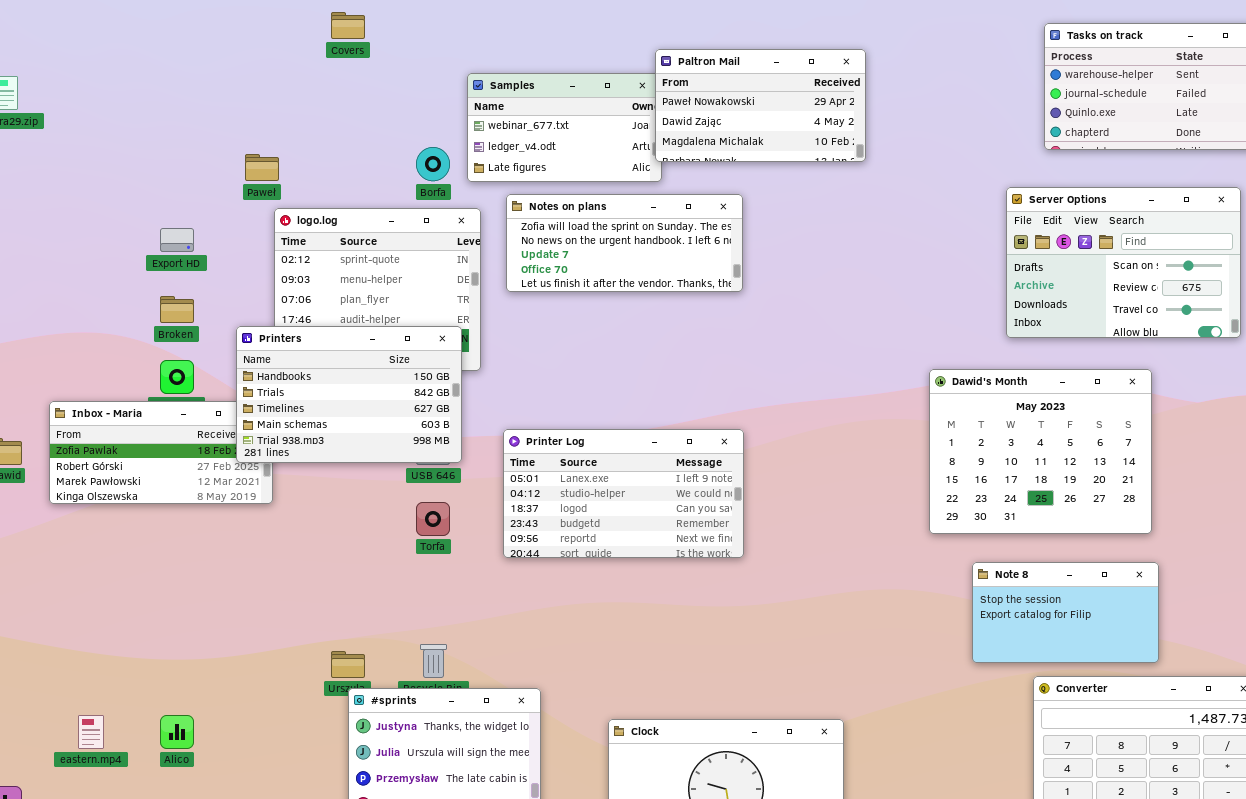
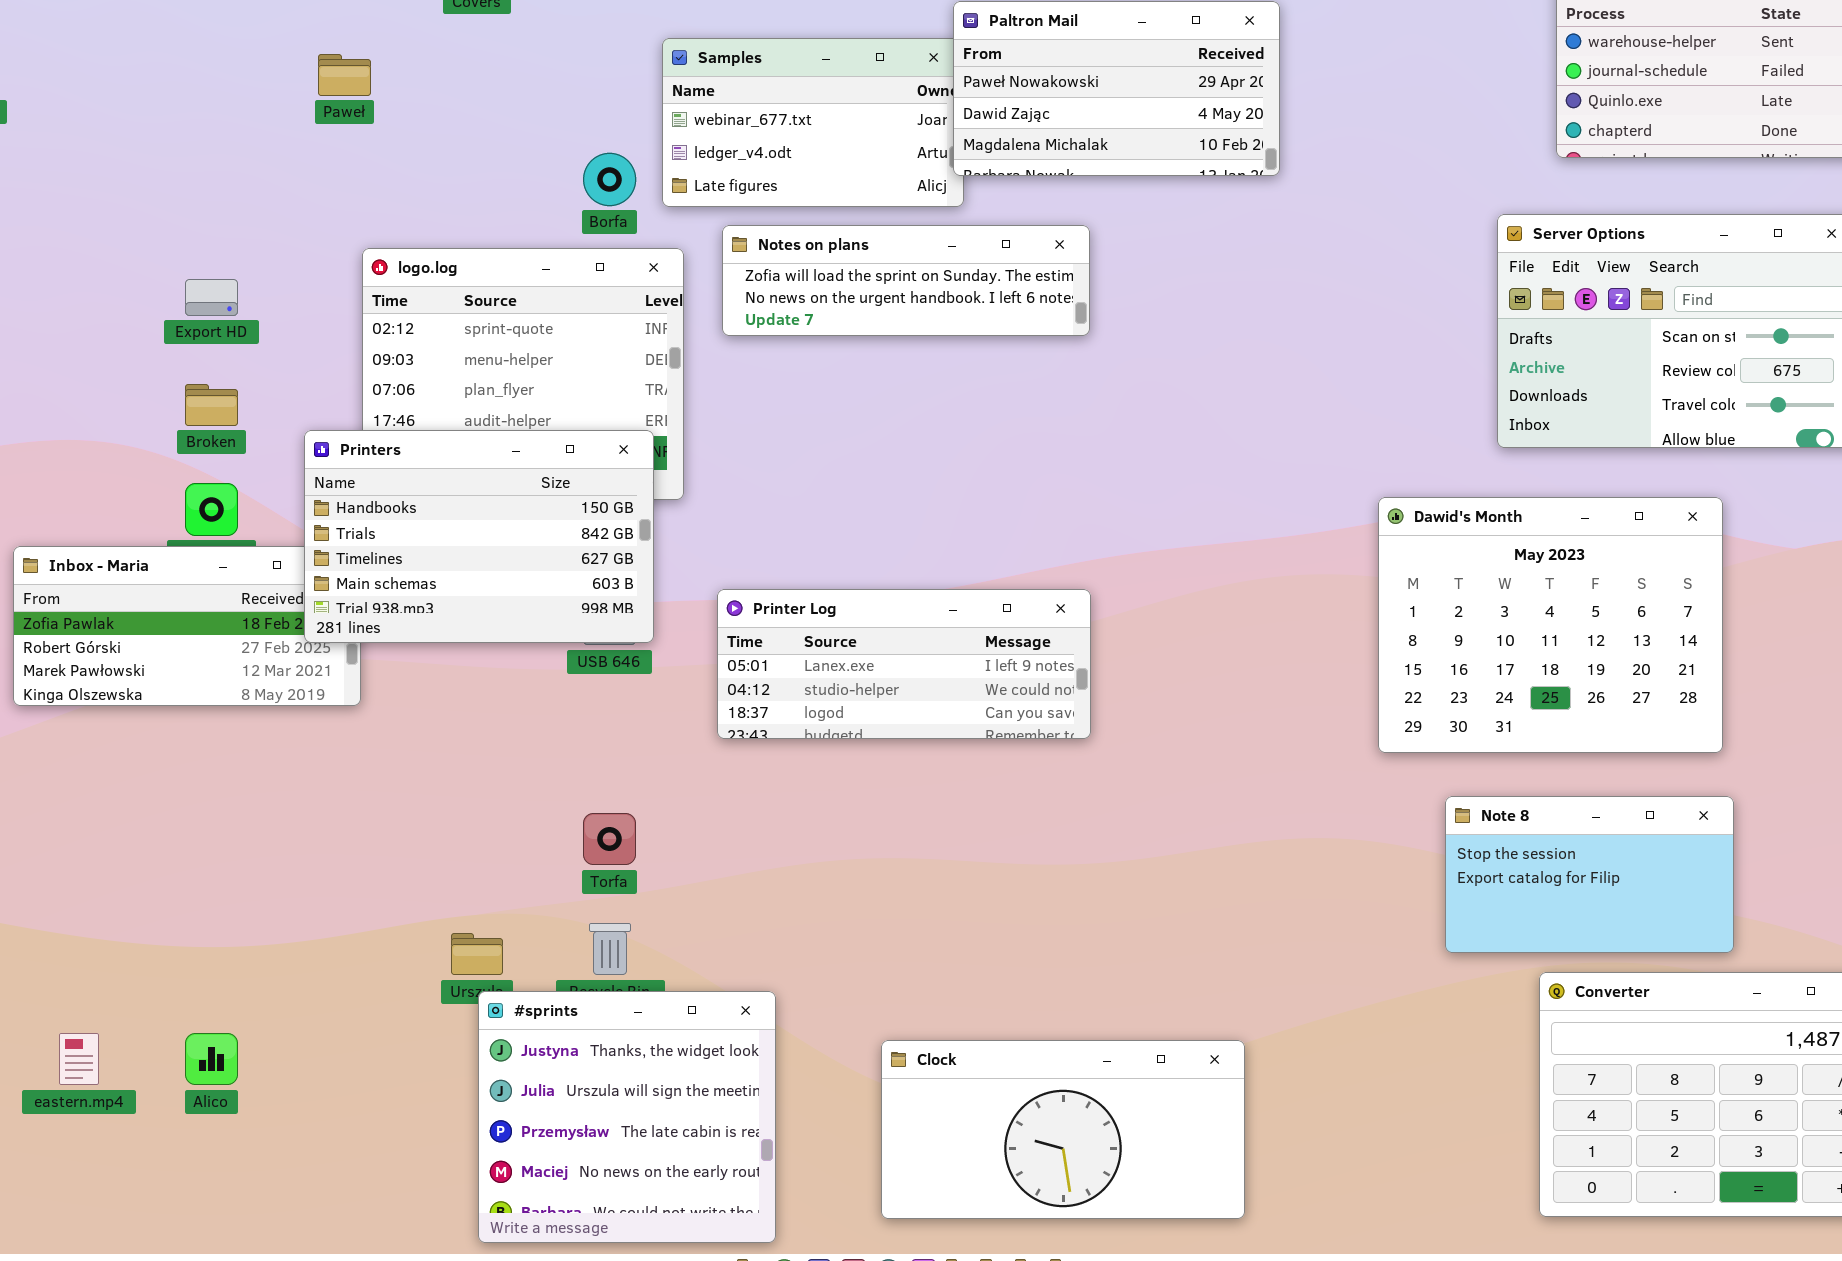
Paweł: [245,154,279,181] -> [318,54,371,96], moved
Notes on plans: [506,194,743,292] -> [722,225,1090,336], resized
Printer Log: [503,429,744,558] -> [717,589,1091,739], resized
Torfa: [416,502,450,536] -> [583,813,636,865], moved

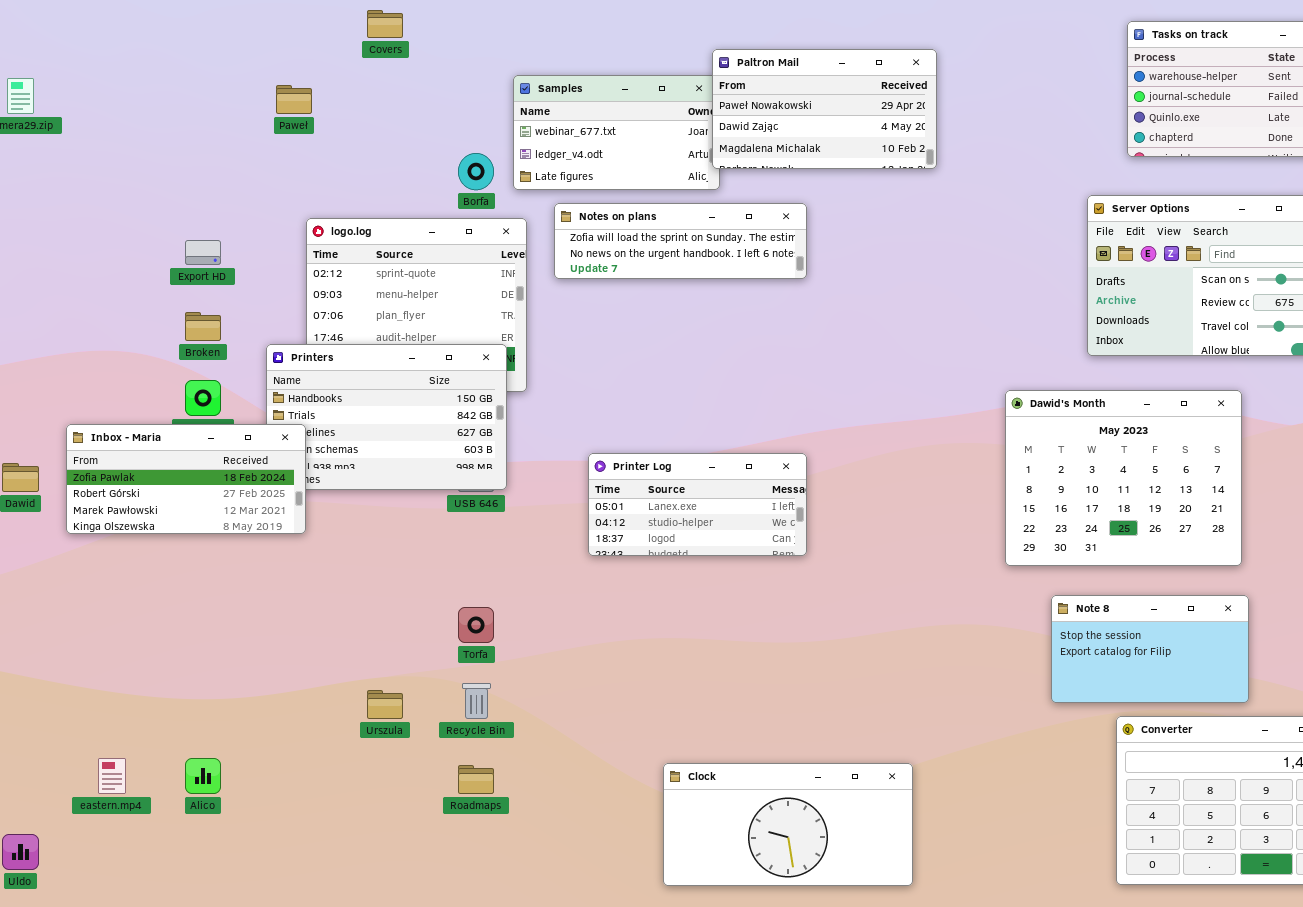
Inbox - Maria: [13,546,361,706] -> [66,424,306,534], raised
Printer Log: [717,589,1091,739] -> [588,453,807,556], resized
#sprints: [478,991,776,1243] -> none, closed

